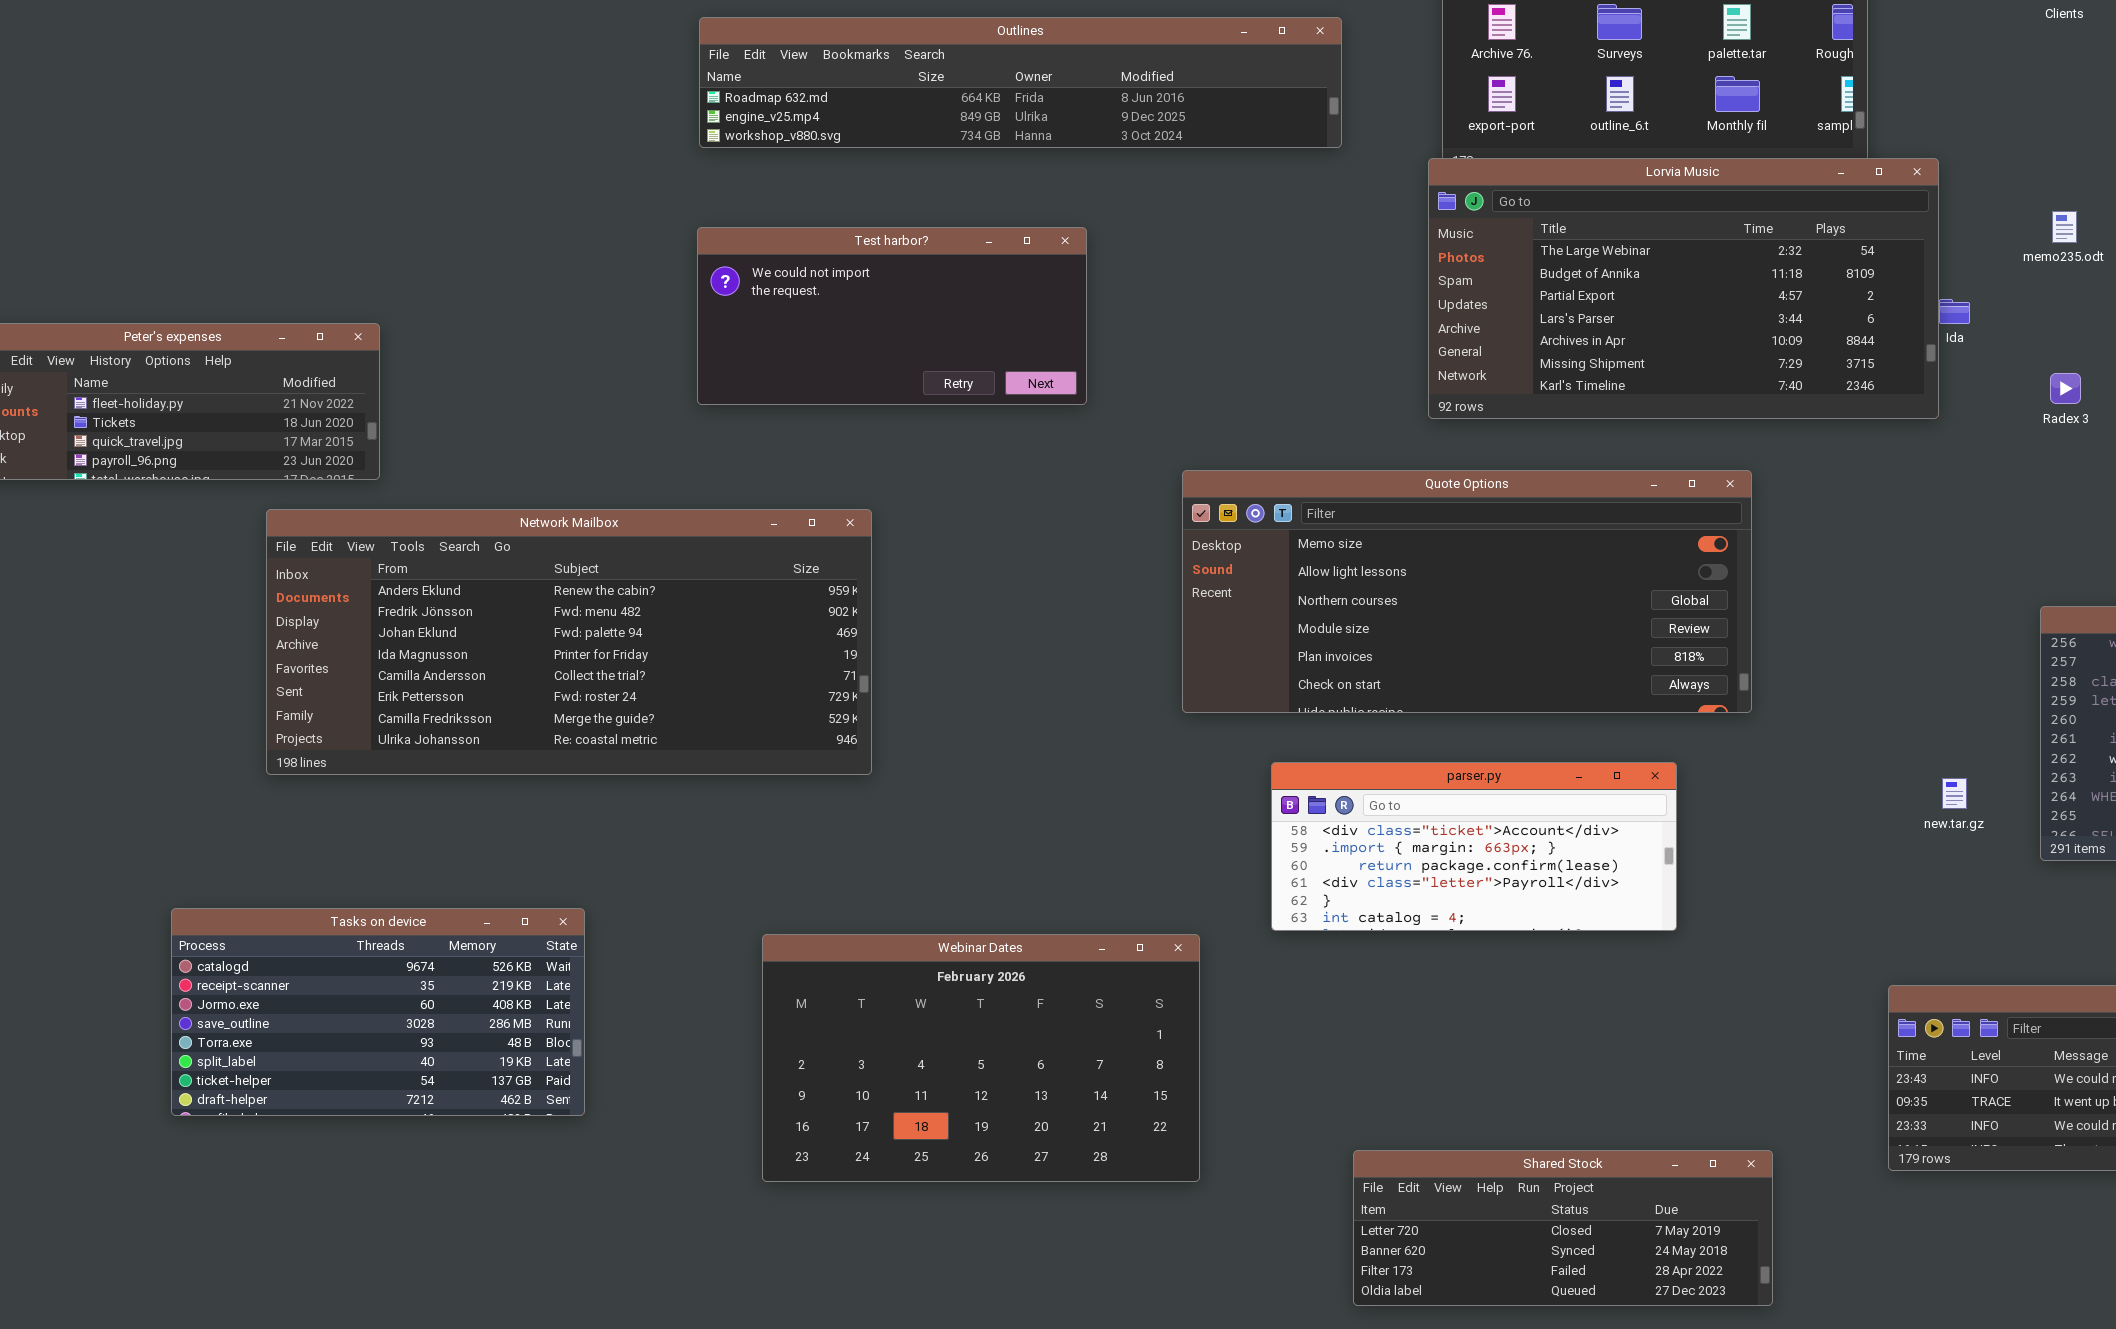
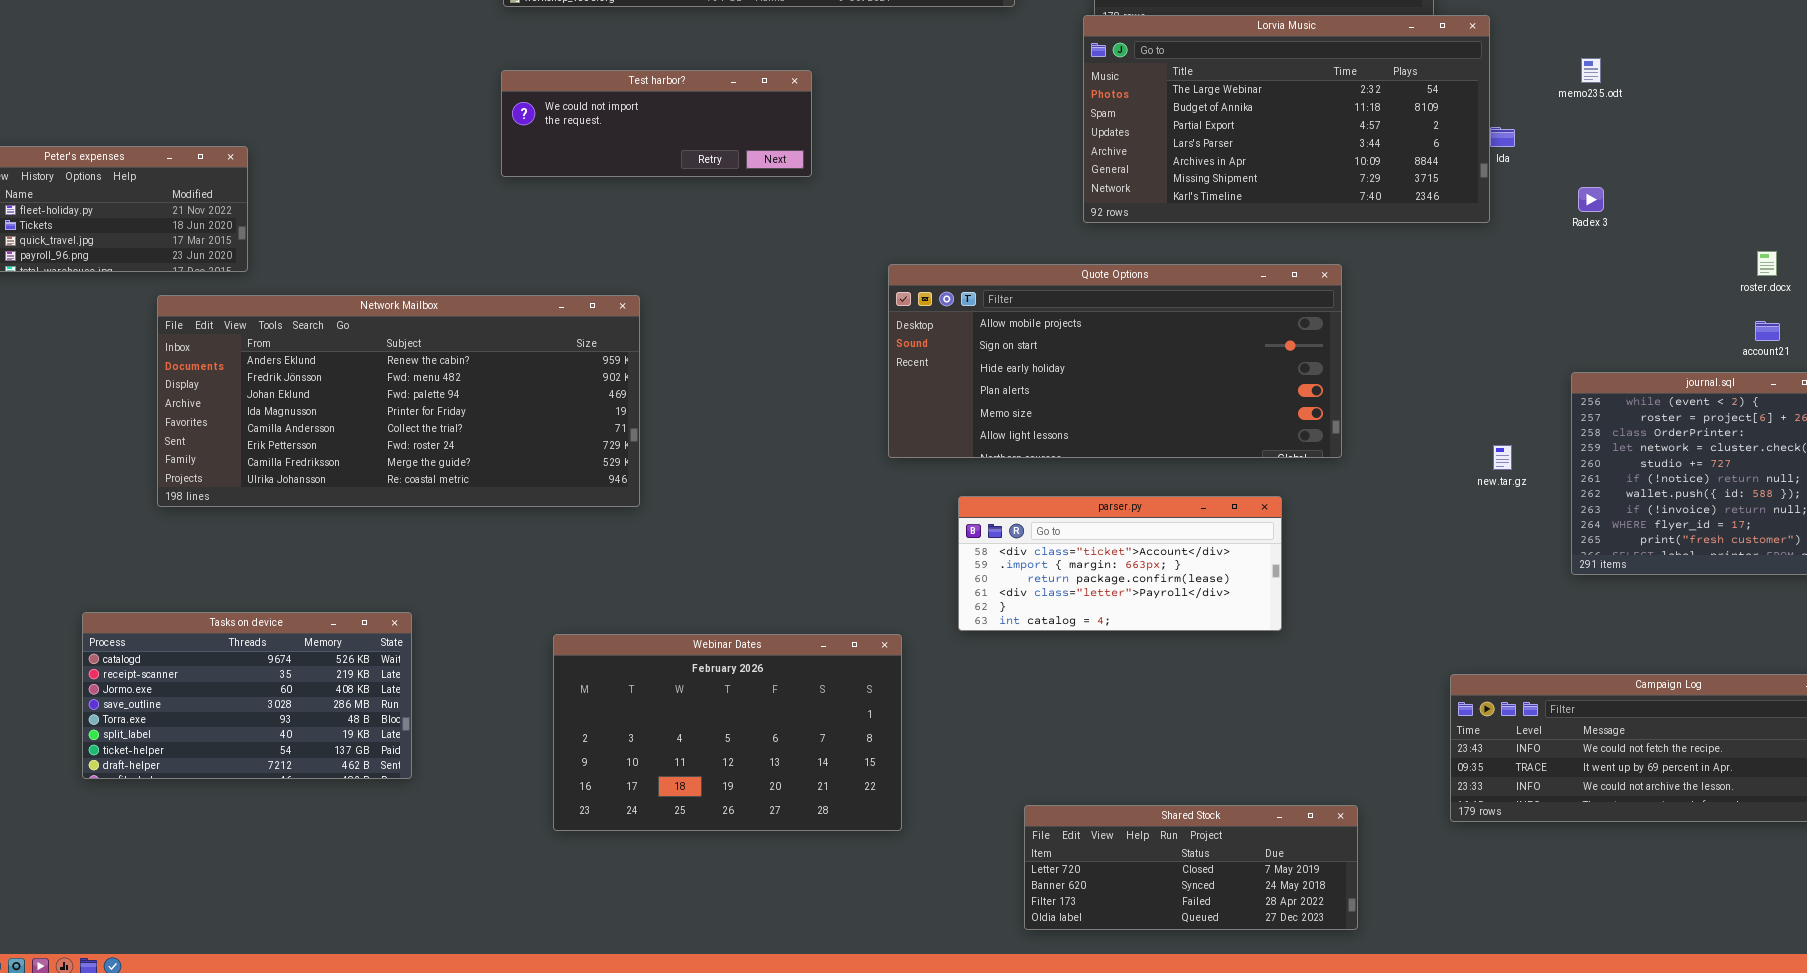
Test harbor?: [697,227,1087,405] -> [501,70,812,177], resized
Quote Options: [1182,470,1752,713] -> [888,264,1342,458], scrolled up 4 rows
new.tar.gz: [1942,778,1967,809] -> [1493,445,1512,470], moved

